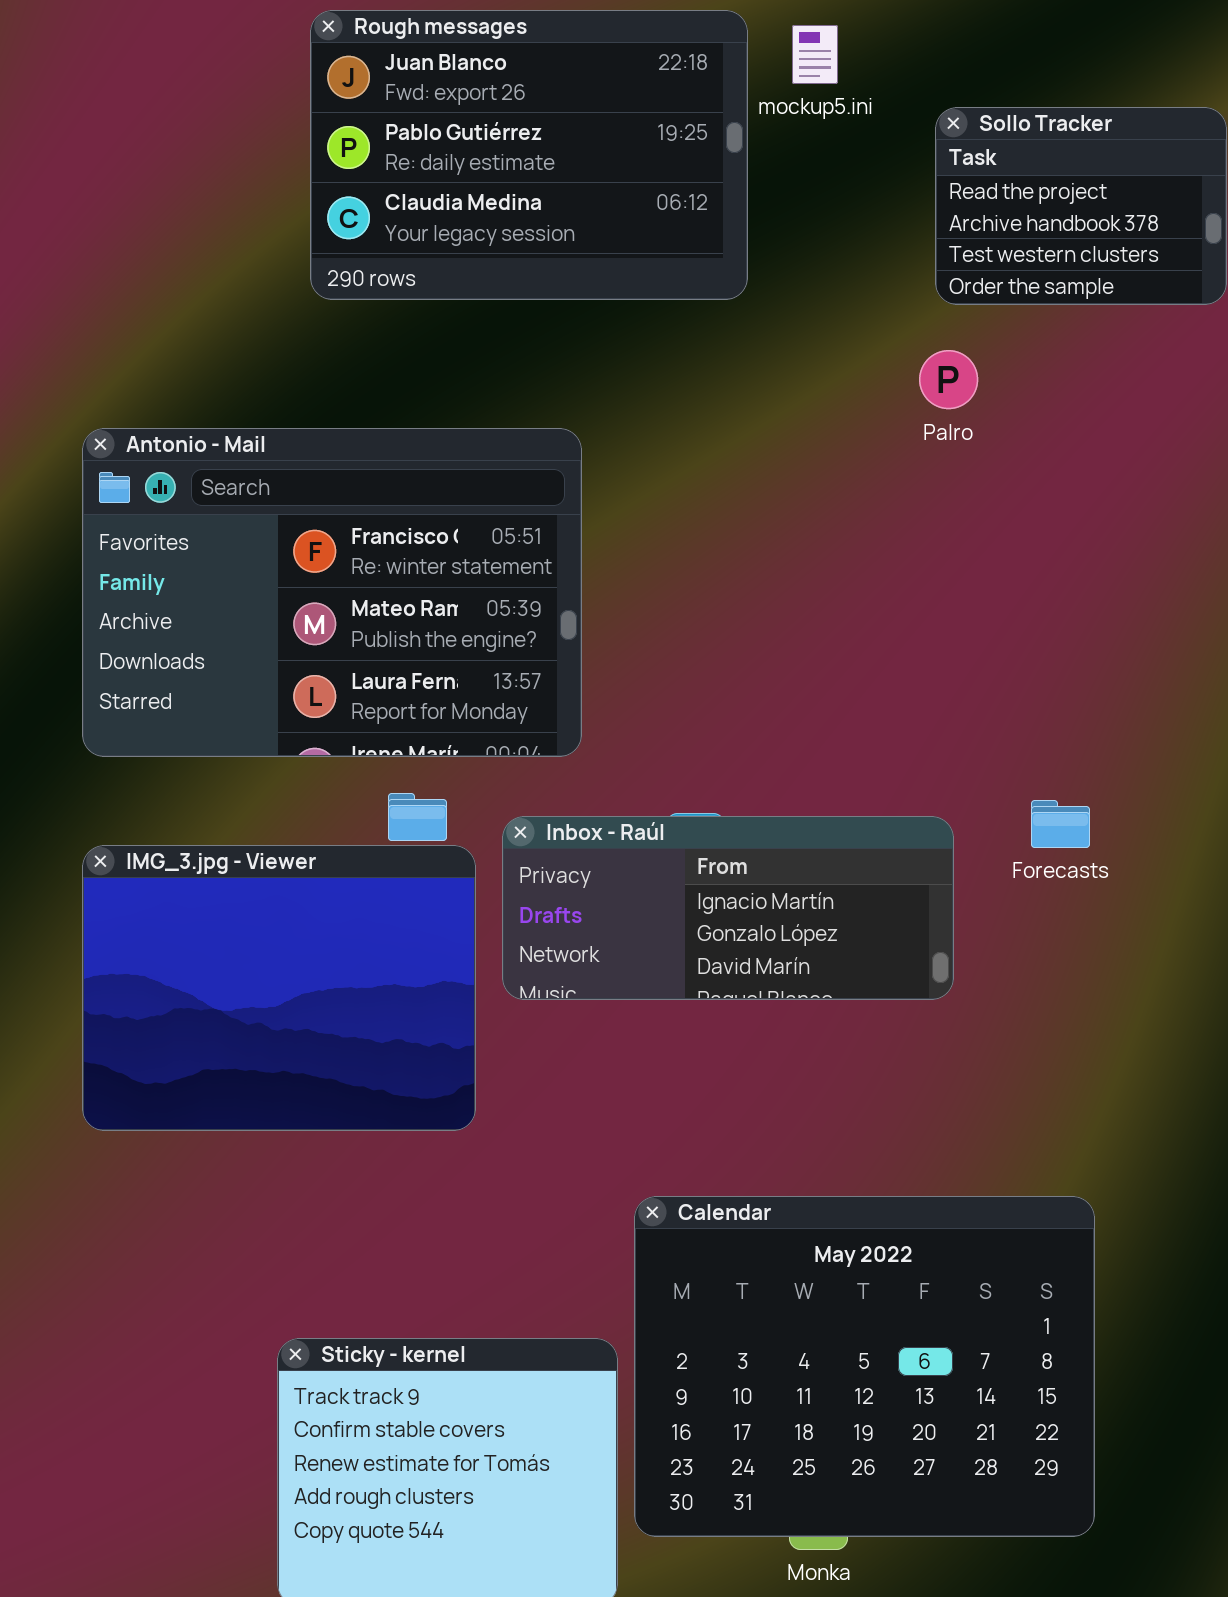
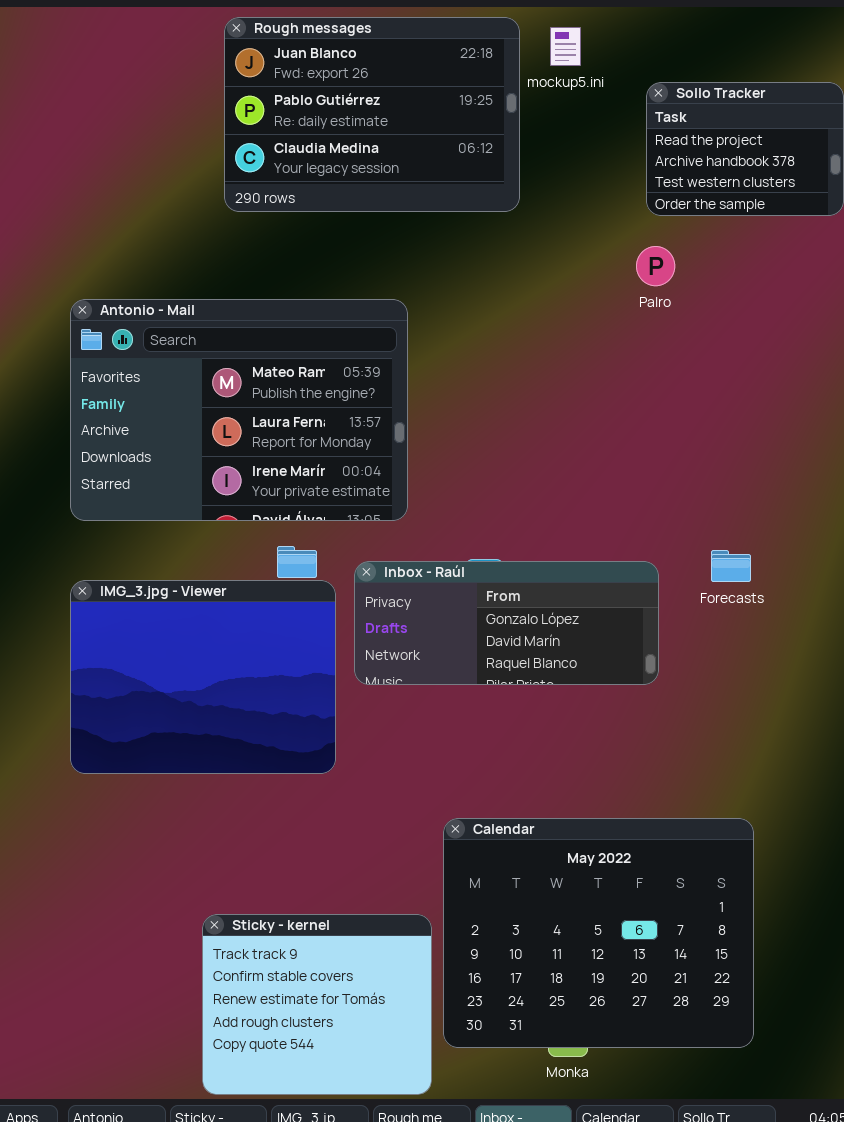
Antonio - Mail: [82,428,582,757] -> [70,299,408,521], scrolled down 1 row
Inbox - Raúl: [502,816,954,1000] -> [354,561,659,685], scrolled down 1 row

